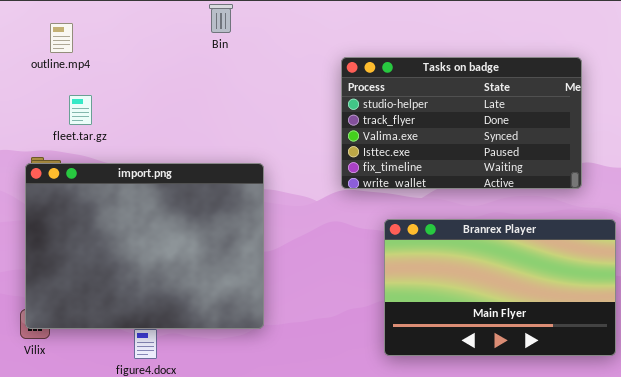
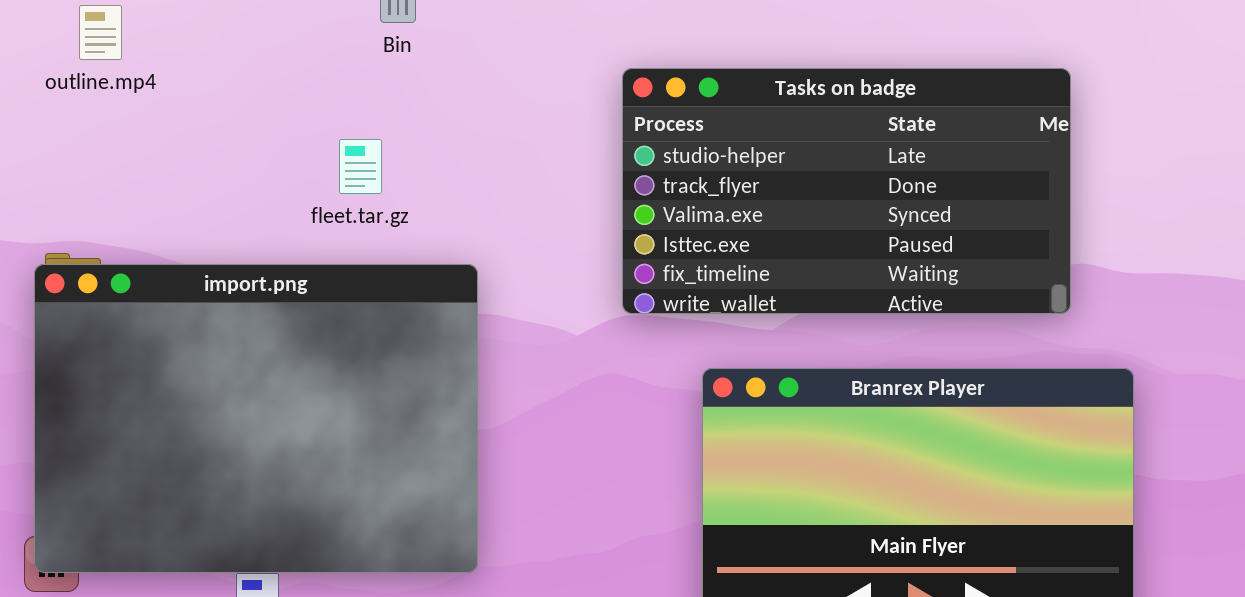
fleet.tar.gz: [69,95,92,125] -> [339,139,382,194], moved

